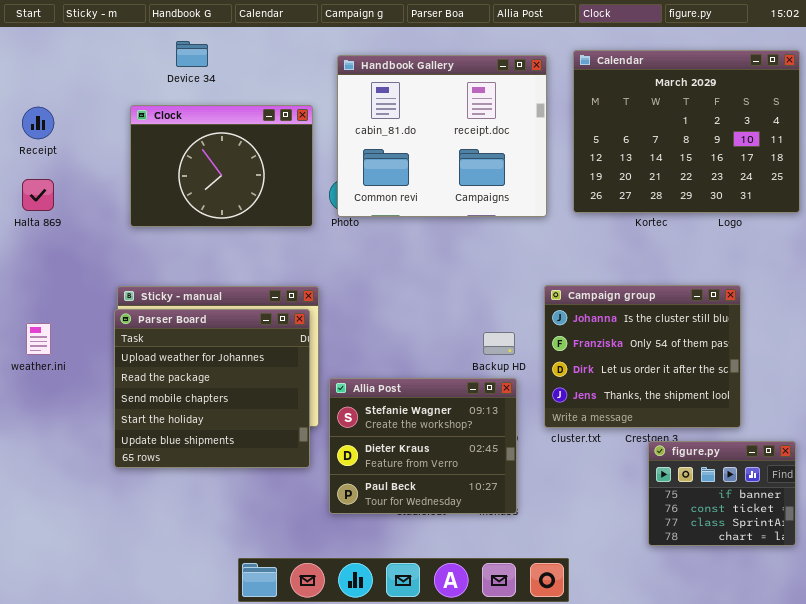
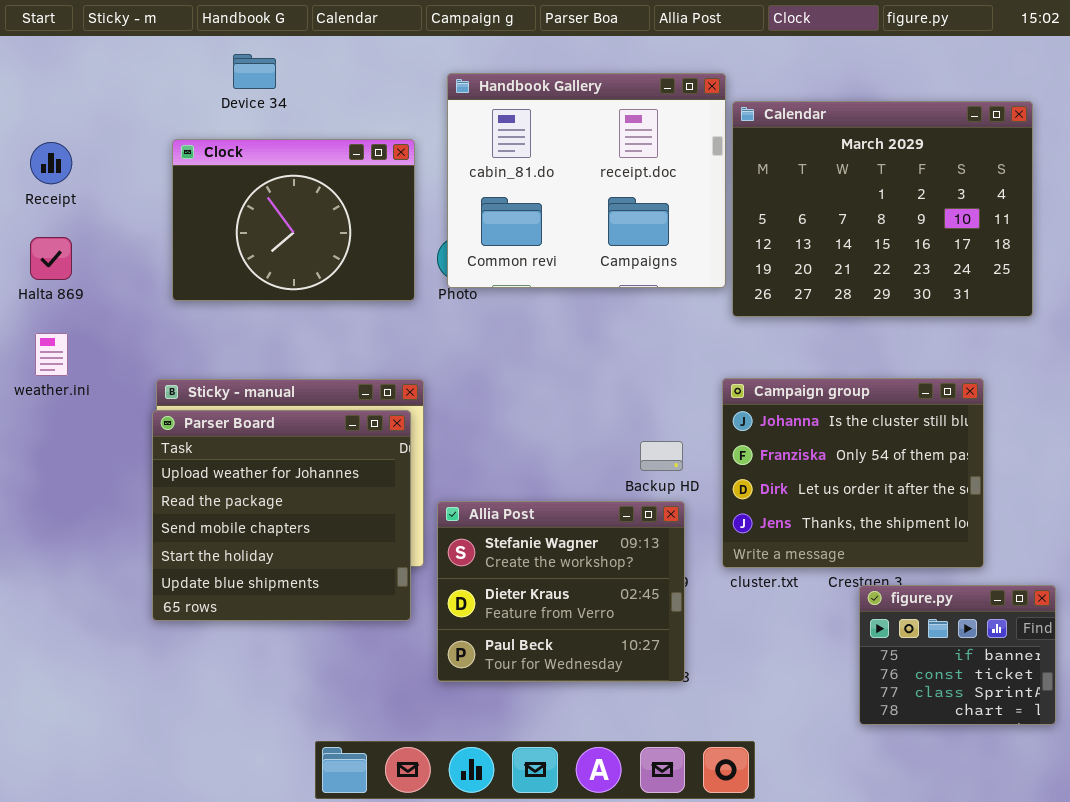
Calendar: [573,50,800,213] -> [732,101,1033,317], moved
weather.ini: [26,323,51,355] -> [35,333,68,376], moved

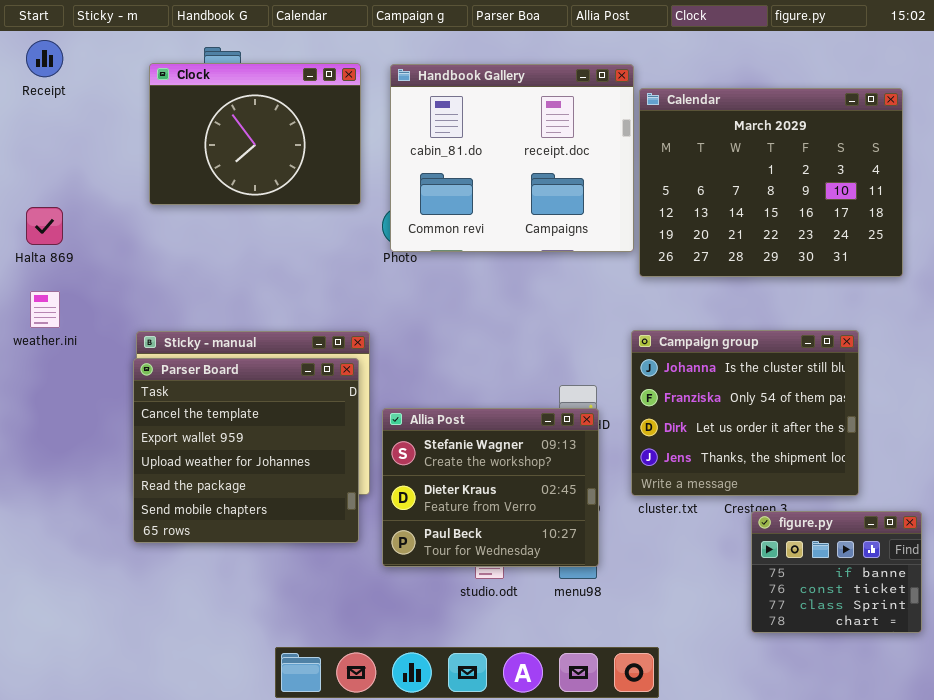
Clock: [172,139,415,301] -> [149,63,361,205], moved
Receipt: [30,142,72,184] -> [26,40,63,77], moved
Parser Board: [152,410,411,621] -> [133,358,359,543], scrolled up 2 rows
Allia Post: [437,501,685,682] -> [382,408,599,567], moved

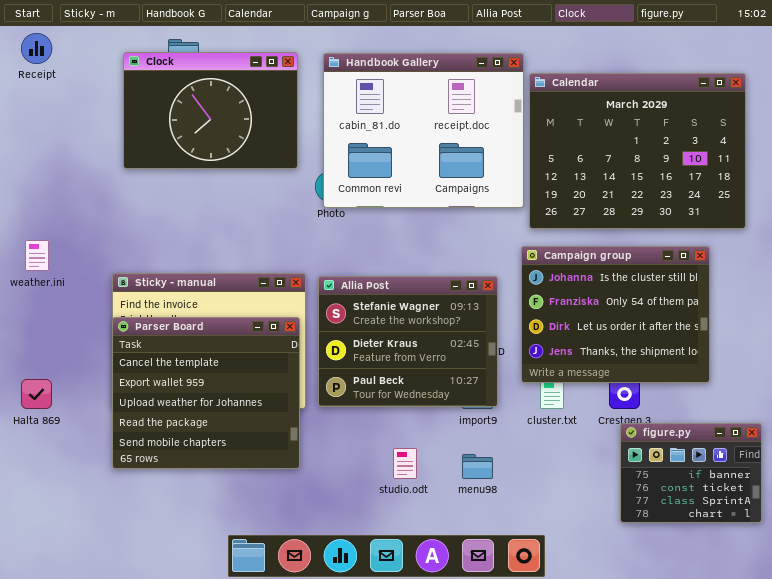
Halta 869: [26,207,63,245] -> [21,379,52,409], moved
Campaign group: [631,330,859,496] -> [521,246,710,383], moved
Parser Board: [133,358,359,543] -> [112,317,300,469], moved
Allia Post: [382,408,599,567] -> [318,276,498,407], moved

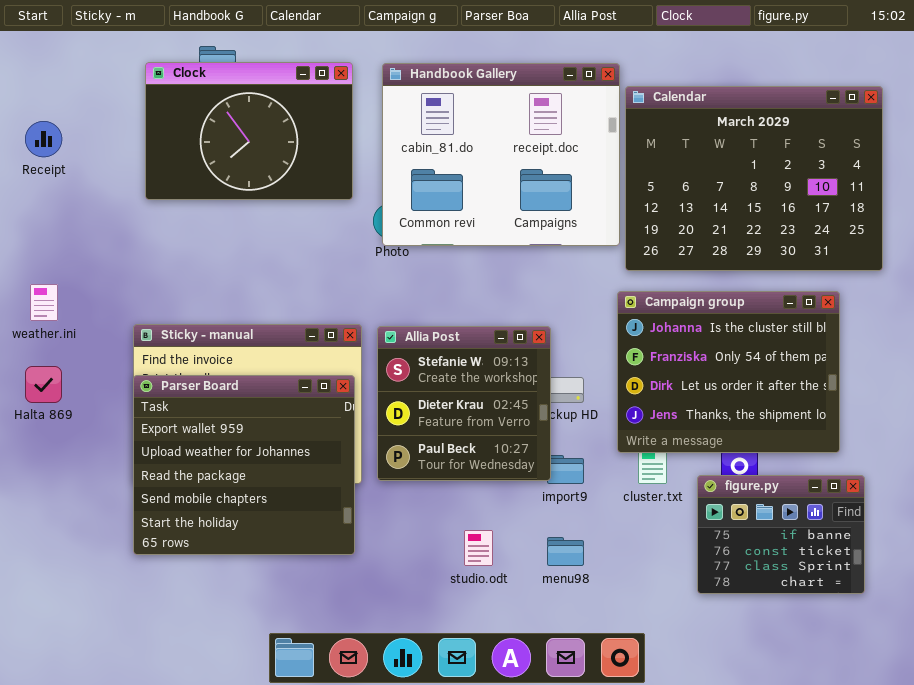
Receipt: [21,33,52,64] -> [25,121,62,157], moved
Allia Post: [318,276,498,407] -> [377,326,551,481], resized
Parser Board: [112,317,300,469] -> [133,375,355,555], scrolled down 1 row
Halta 869: [21,379,52,409] -> [25,366,62,403], moved
figure.py: [620,423,762,523] -> [697,475,865,594], moved

